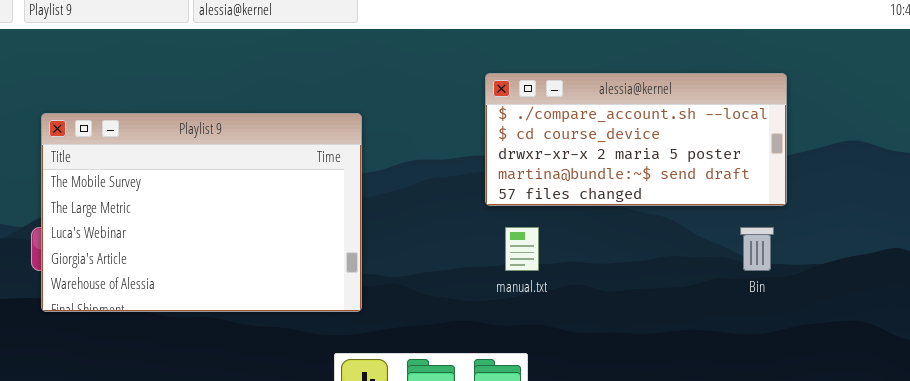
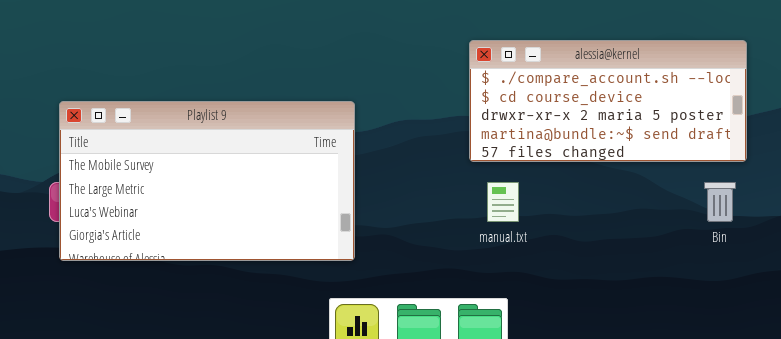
Playlist 9: [41,113,362,312] -> [59,101,355,261], resized

